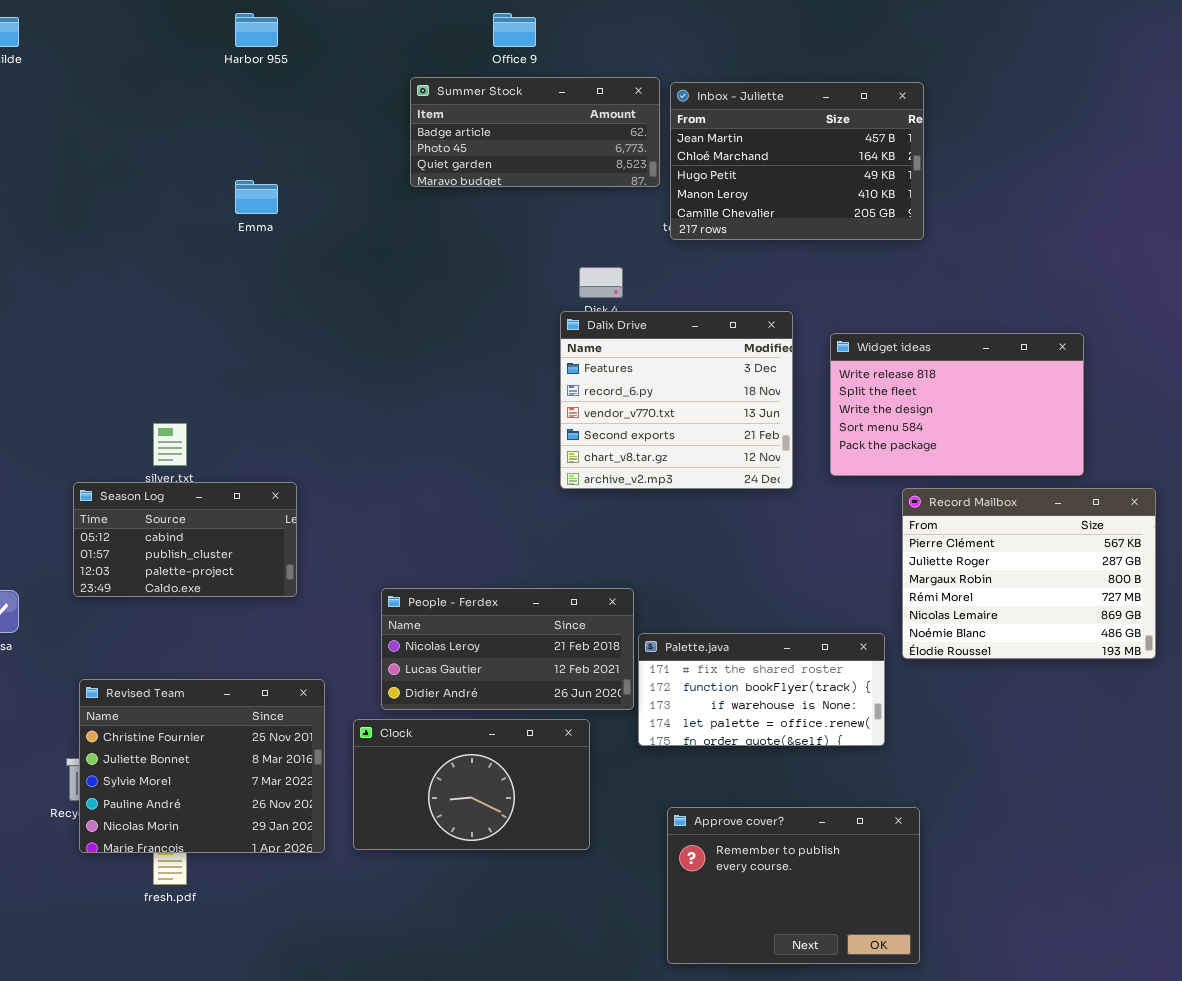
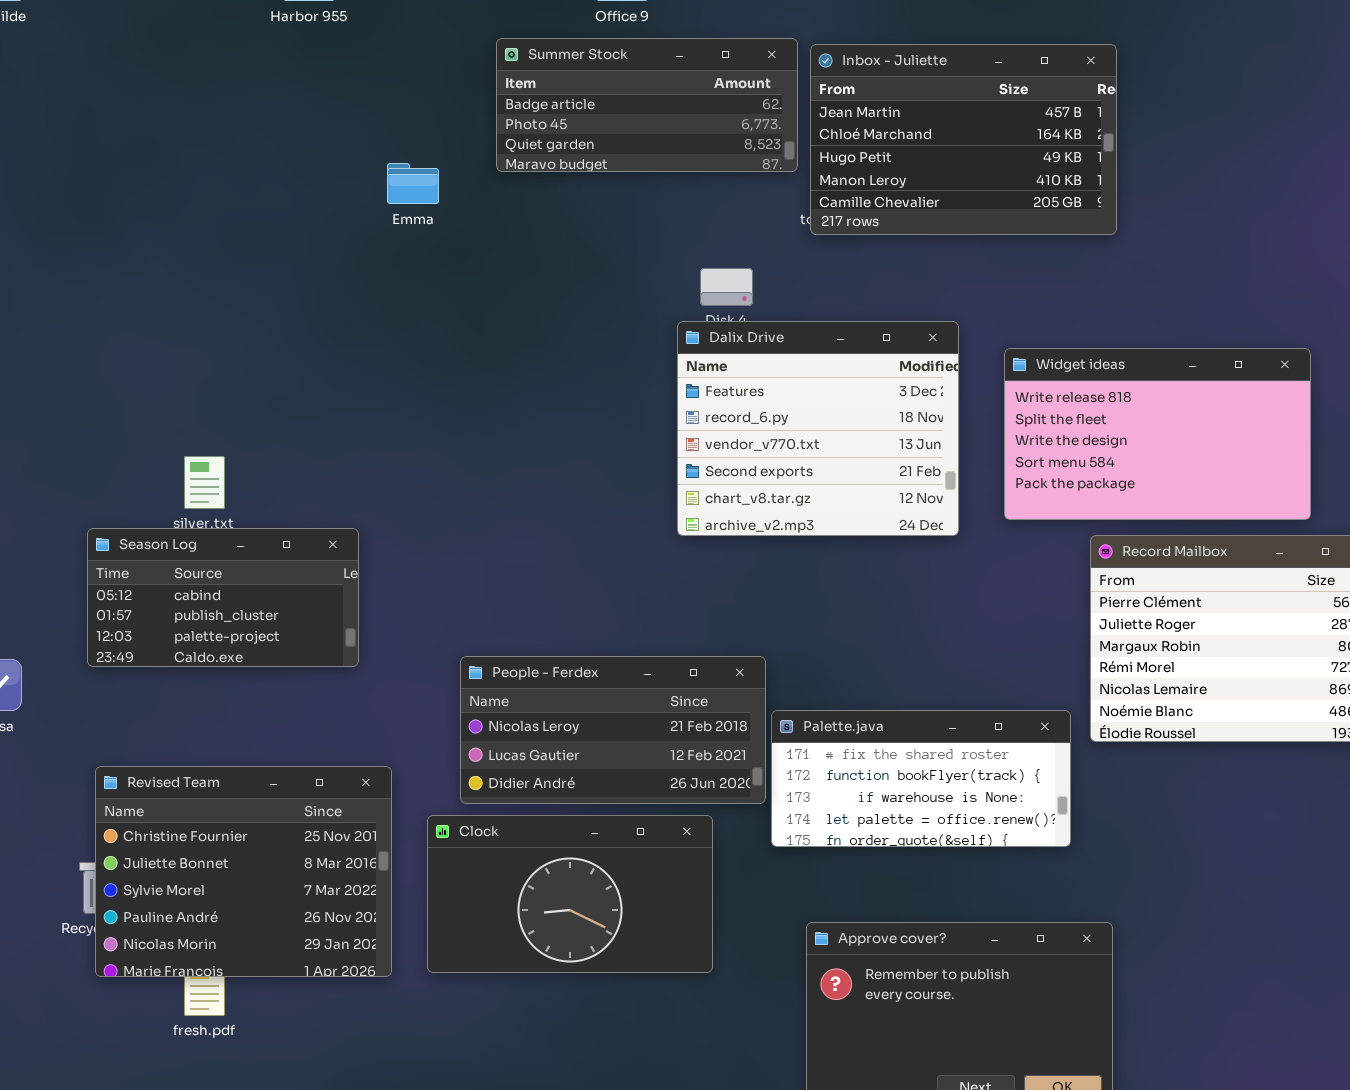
Emma: [235,180,278,214] -> [387,163,439,204], moved

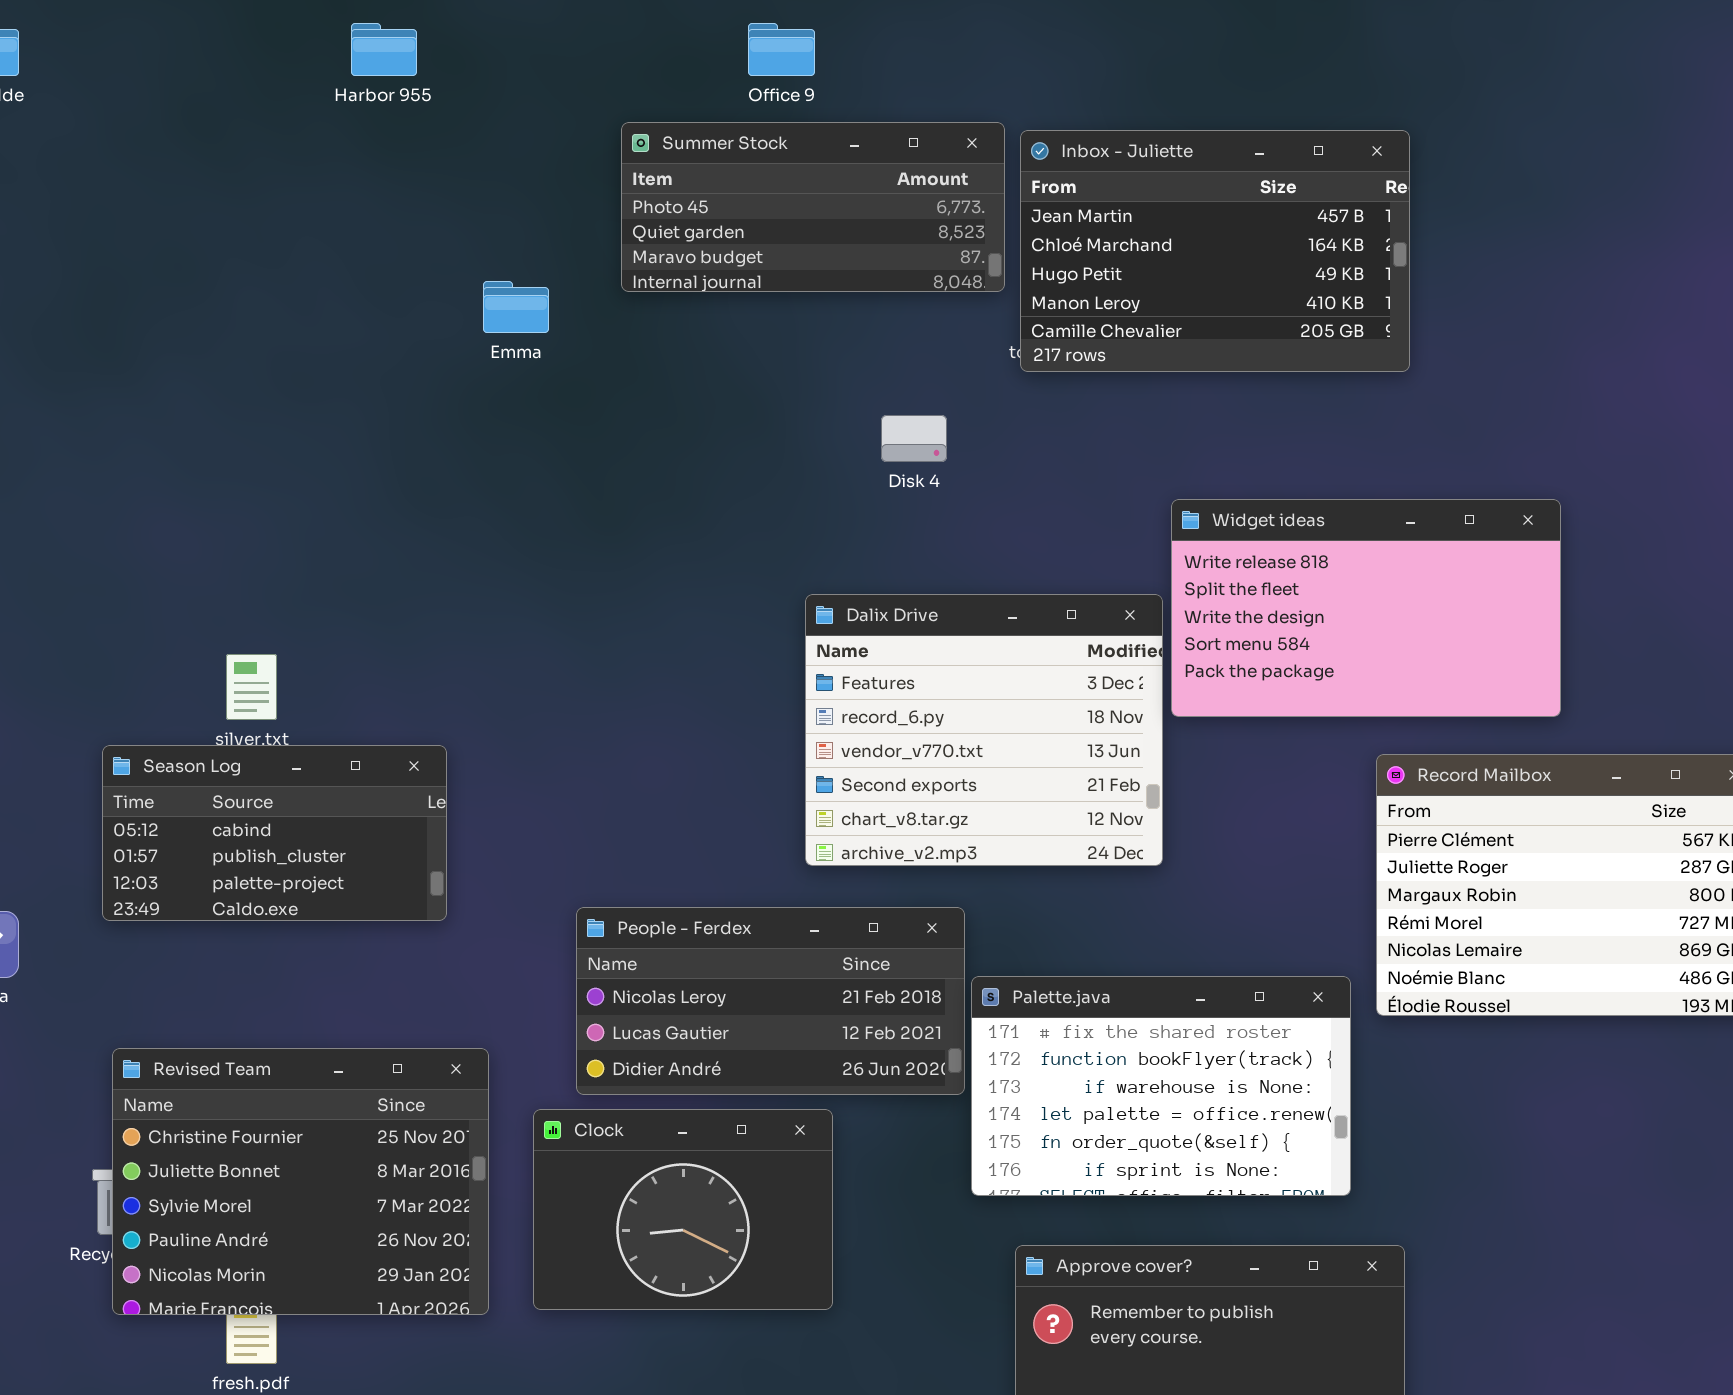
Summer Stock: [496,38,798,172] -> [621,122,1005,292], scrolled down 1 row
Dalix Drive: [677,321,959,536] -> [805,594,1163,866], moved
Widget ideas: [1004,348,1311,520] -> [1171,499,1561,717], moved
Palette.java: [771,710,1071,847] -> [971,976,1351,1196], resized
Clock: [427,815,713,973] -> [533,1109,833,1310], resized

